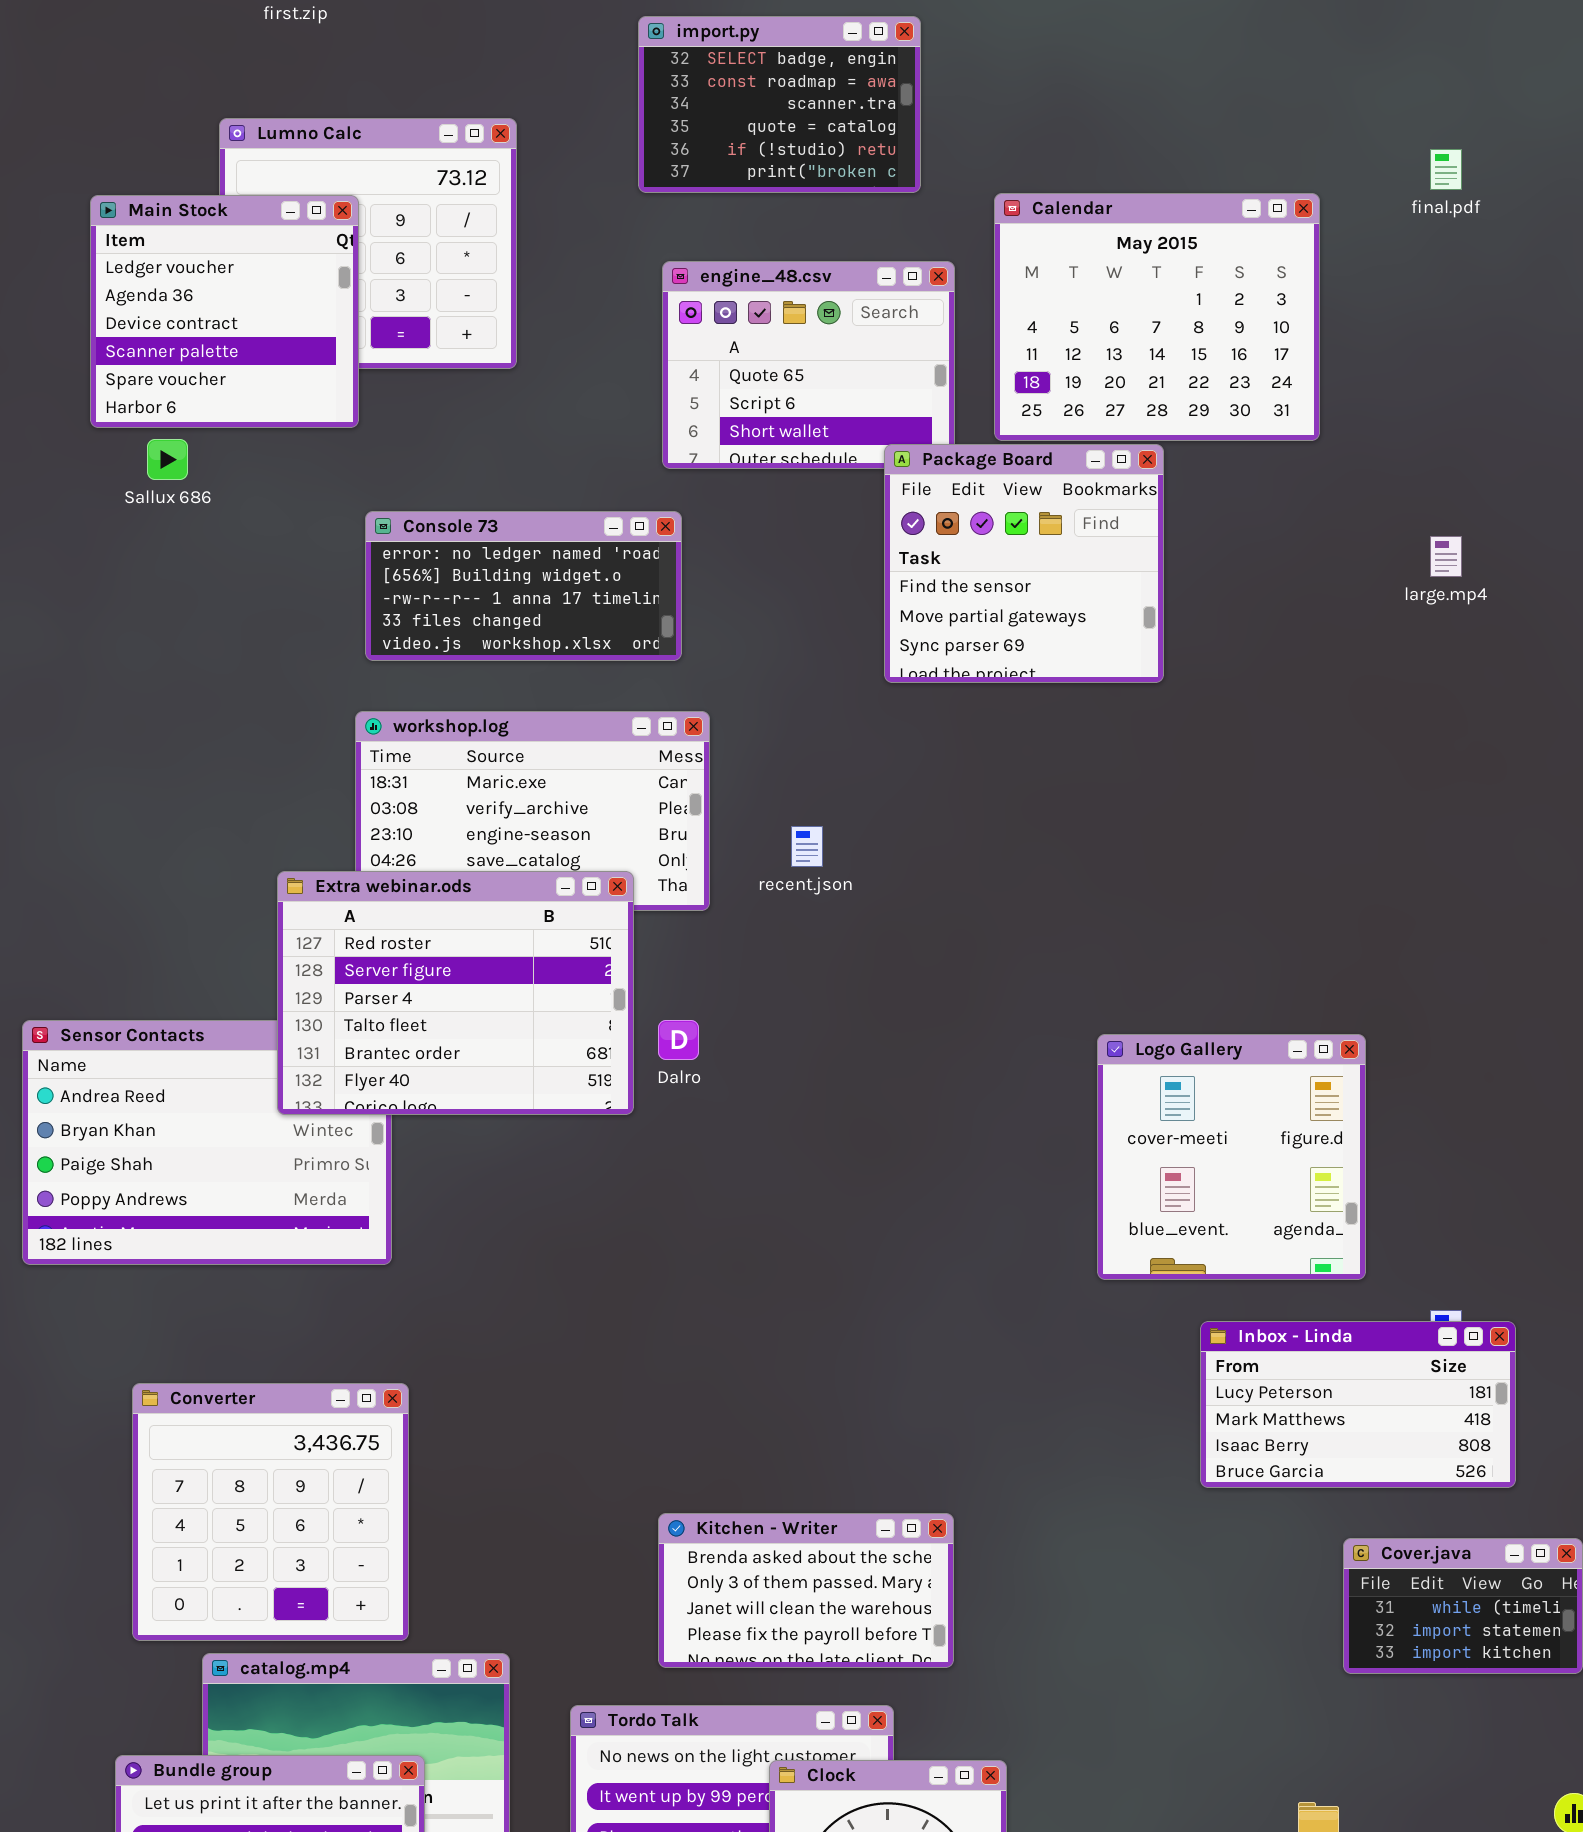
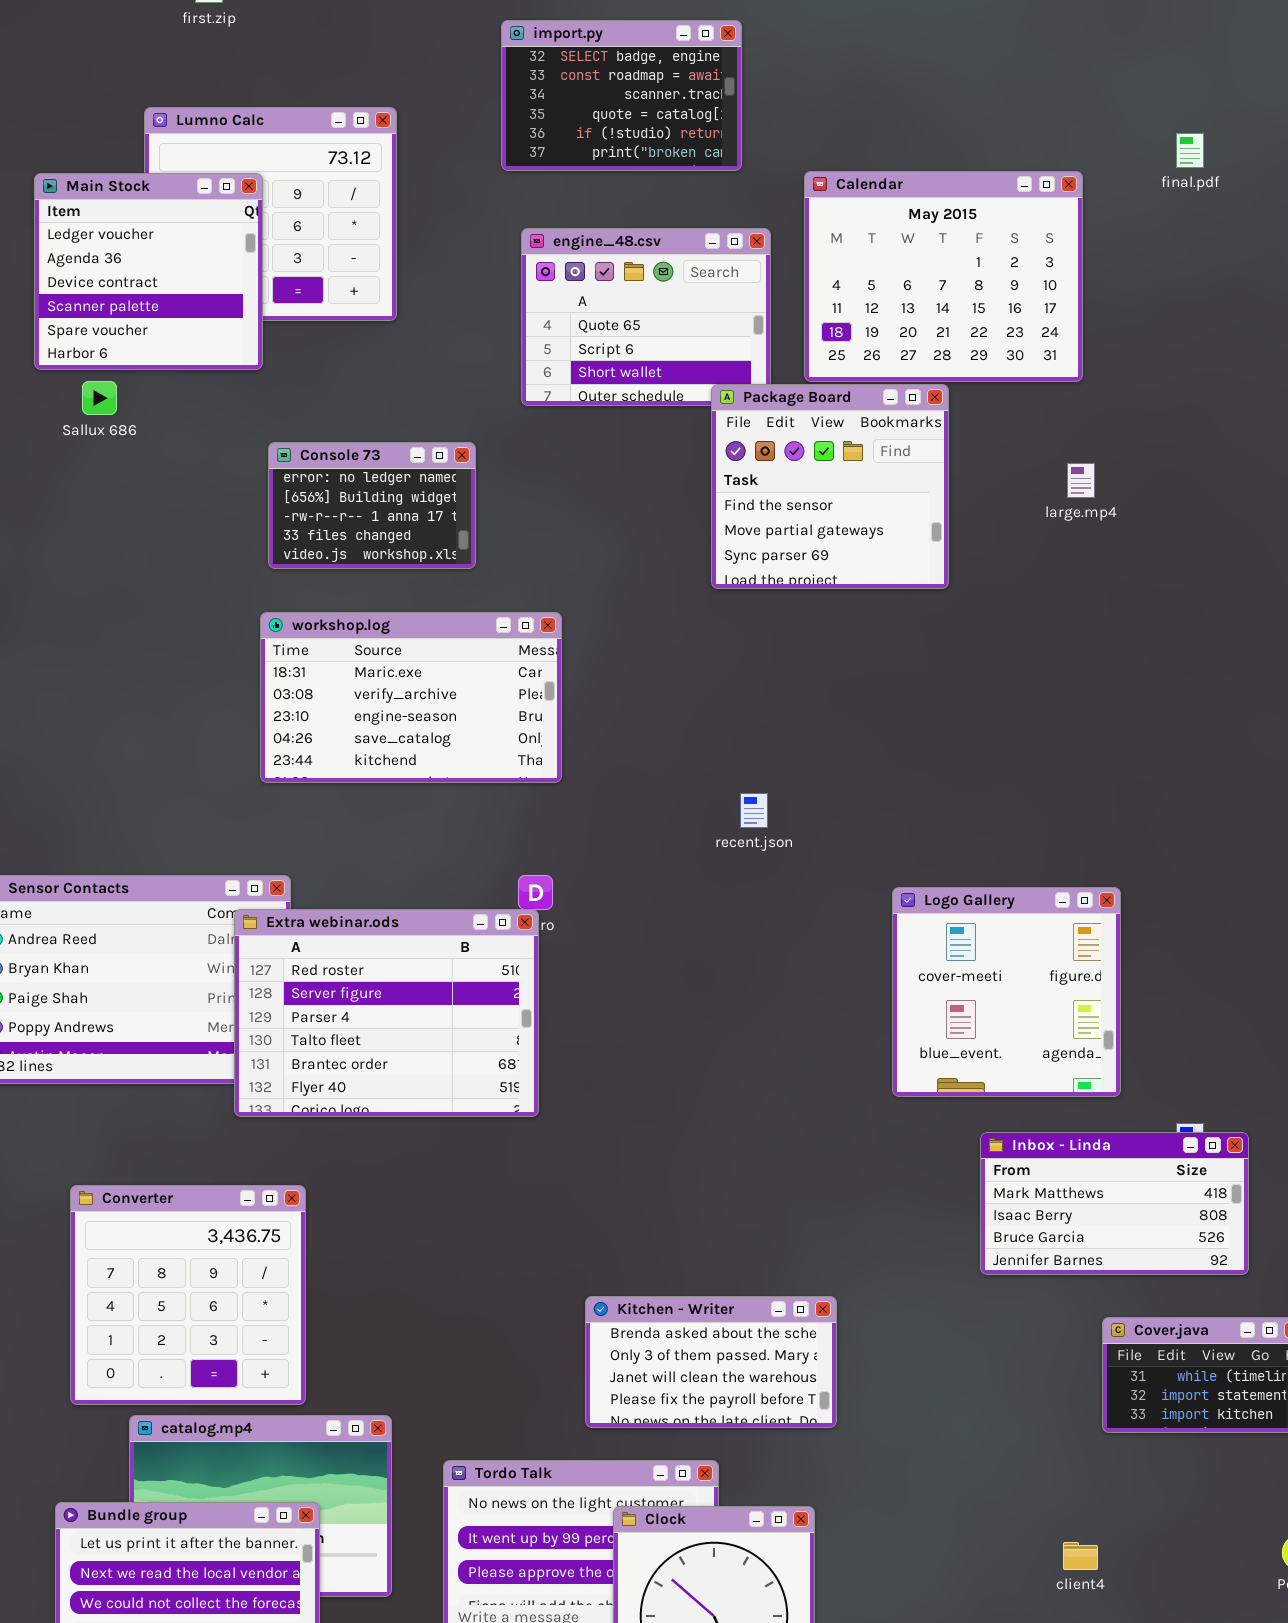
Console 73: [365,511,682,661] -> [268,442,476,569], resized
large.mp4: [1430,536,1462,577] -> [1067,463,1095,498], moved
recent.json: [791,826,823,867] -> [740,793,768,828], moved
Extra webinar.ods: [277,871,634,1115] -> [234,909,539,1117], moved
Inbox - Linda: [1200,1321,1516,1488] -> [980,1132,1249,1275], scrolled down 1 row
Kitchen - Writer: [658,1513,954,1668] -> [585,1296,837,1428], moved

